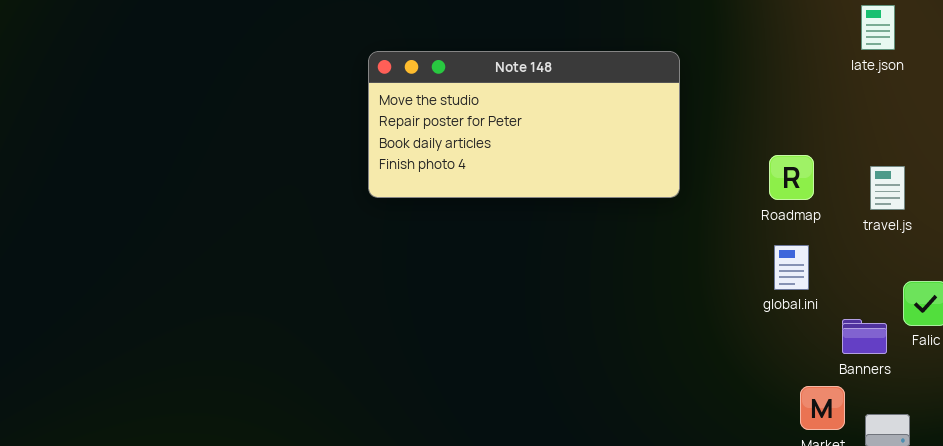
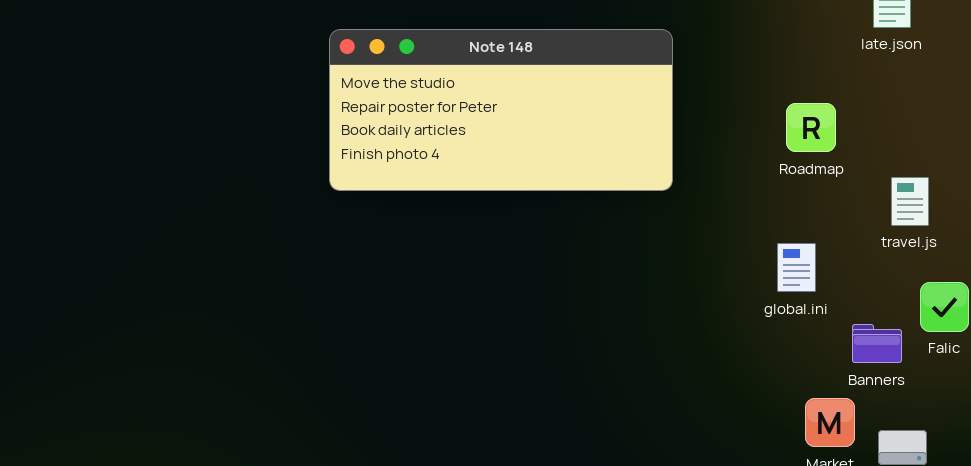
Roadmap: [769,155,814,200] -> [786,103,836,152], moved
travel.js: [870,166,905,210] -> [891,177,929,226], moved

